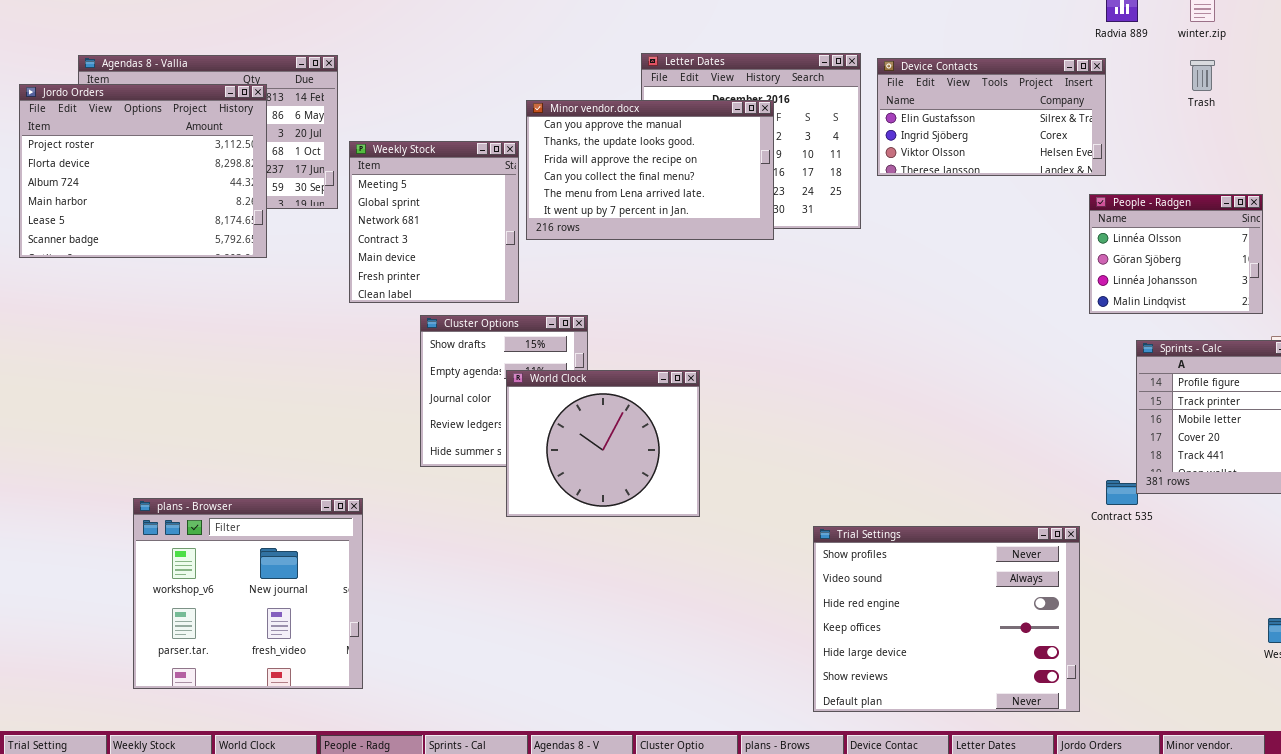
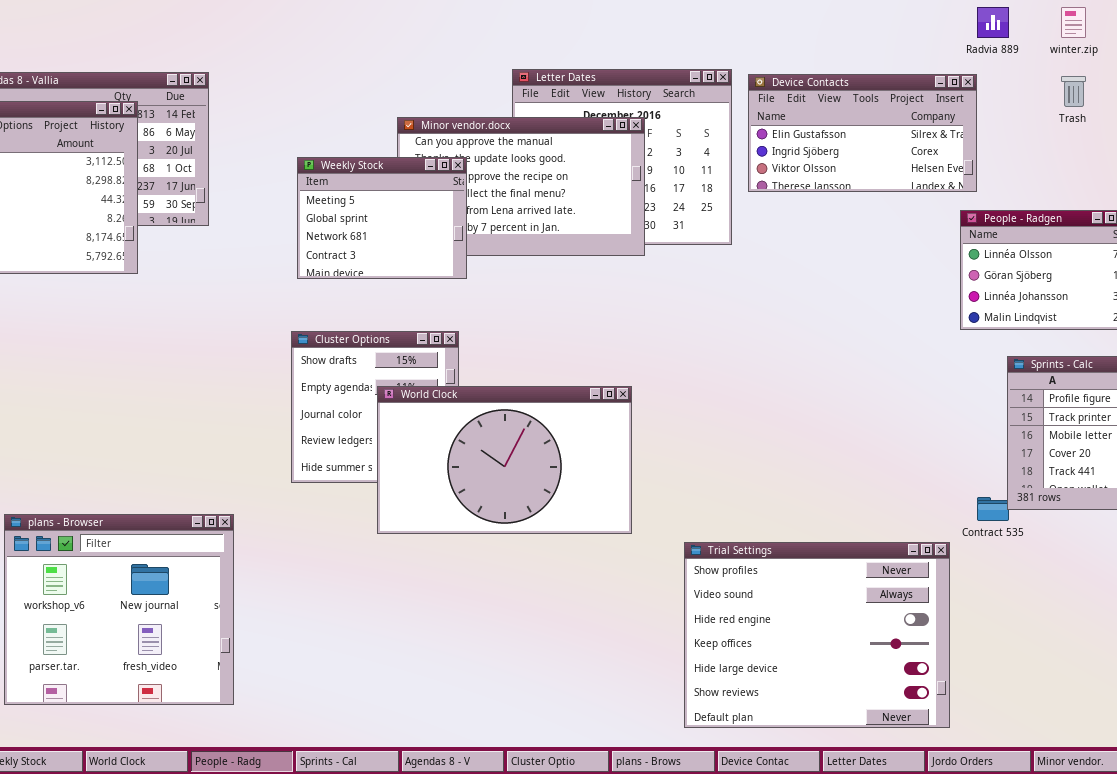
Weekly Stock: [349,141,519,303] -> [297,157,467,279], moved, resized
World Clock: [506,370,700,517] -> [377,386,632,534], resized

